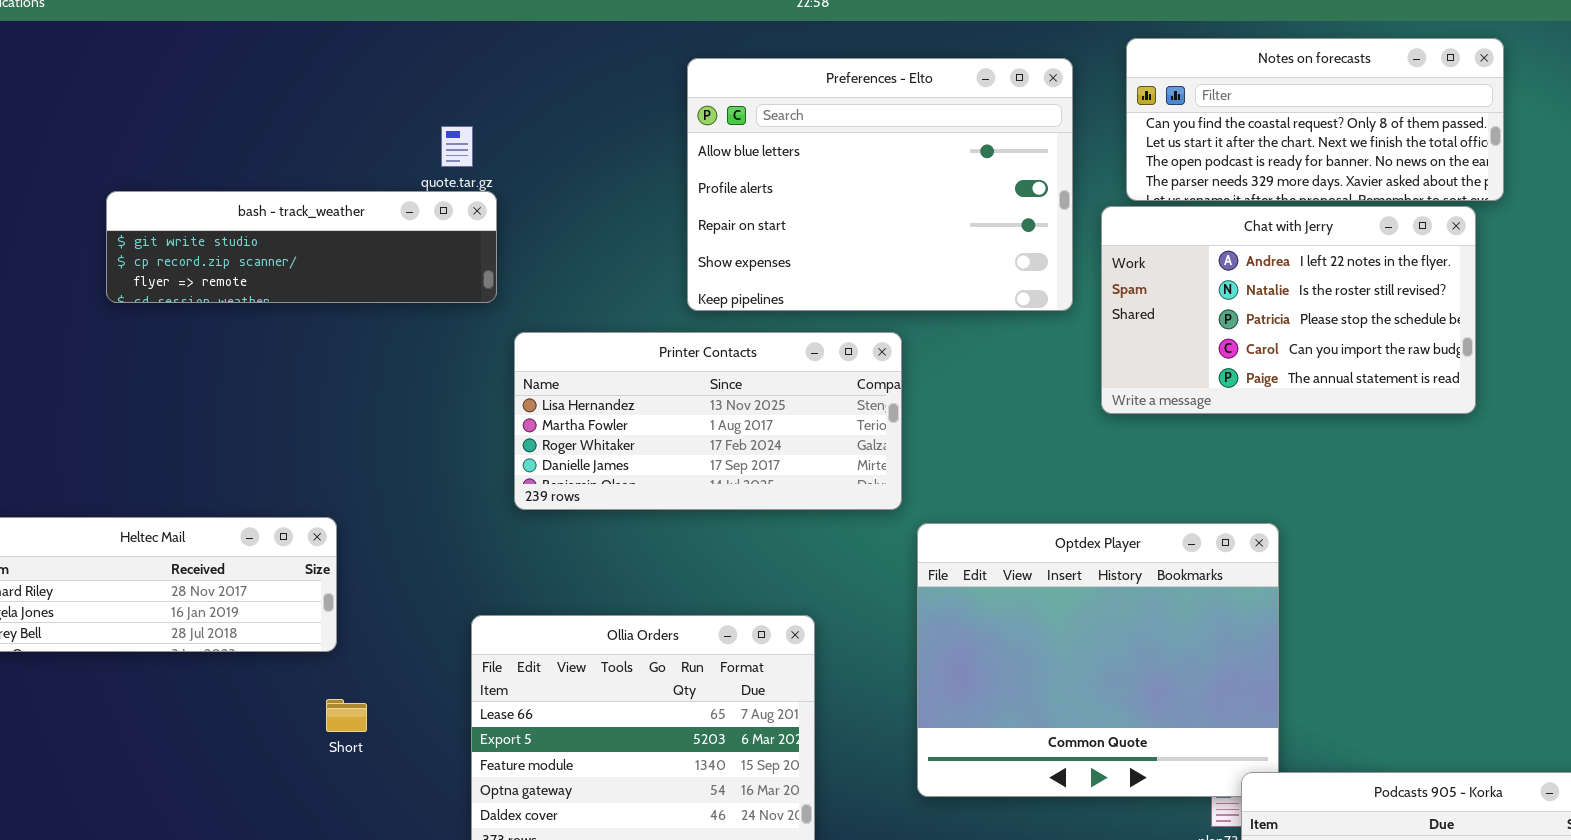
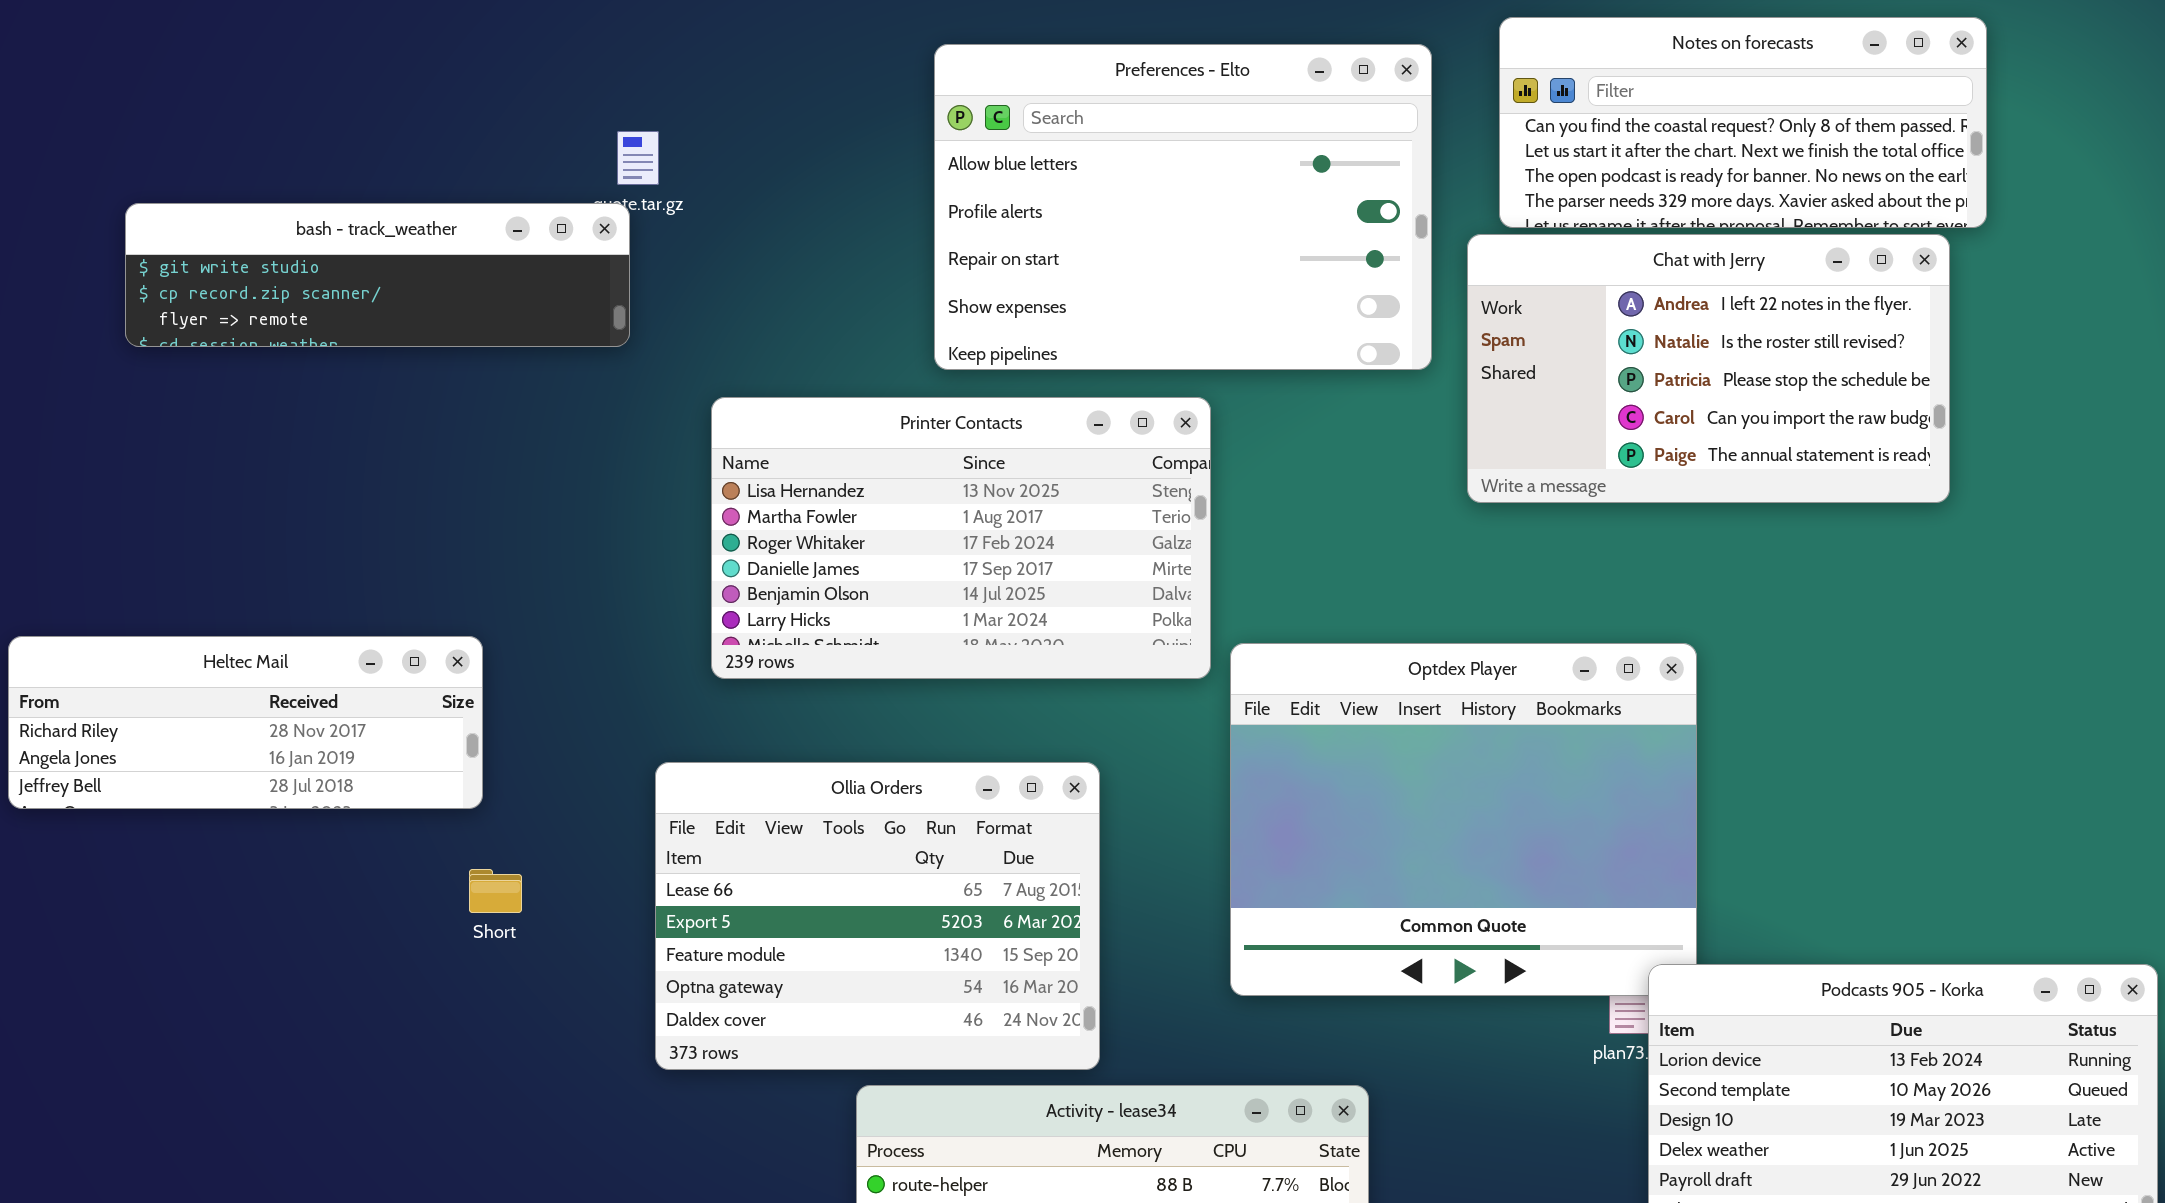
bash - track_weather: [106,191,497,303] -> [125,203,630,347], moved
Printer Contacts: [514,332,902,510] -> [711,397,1211,679], resized

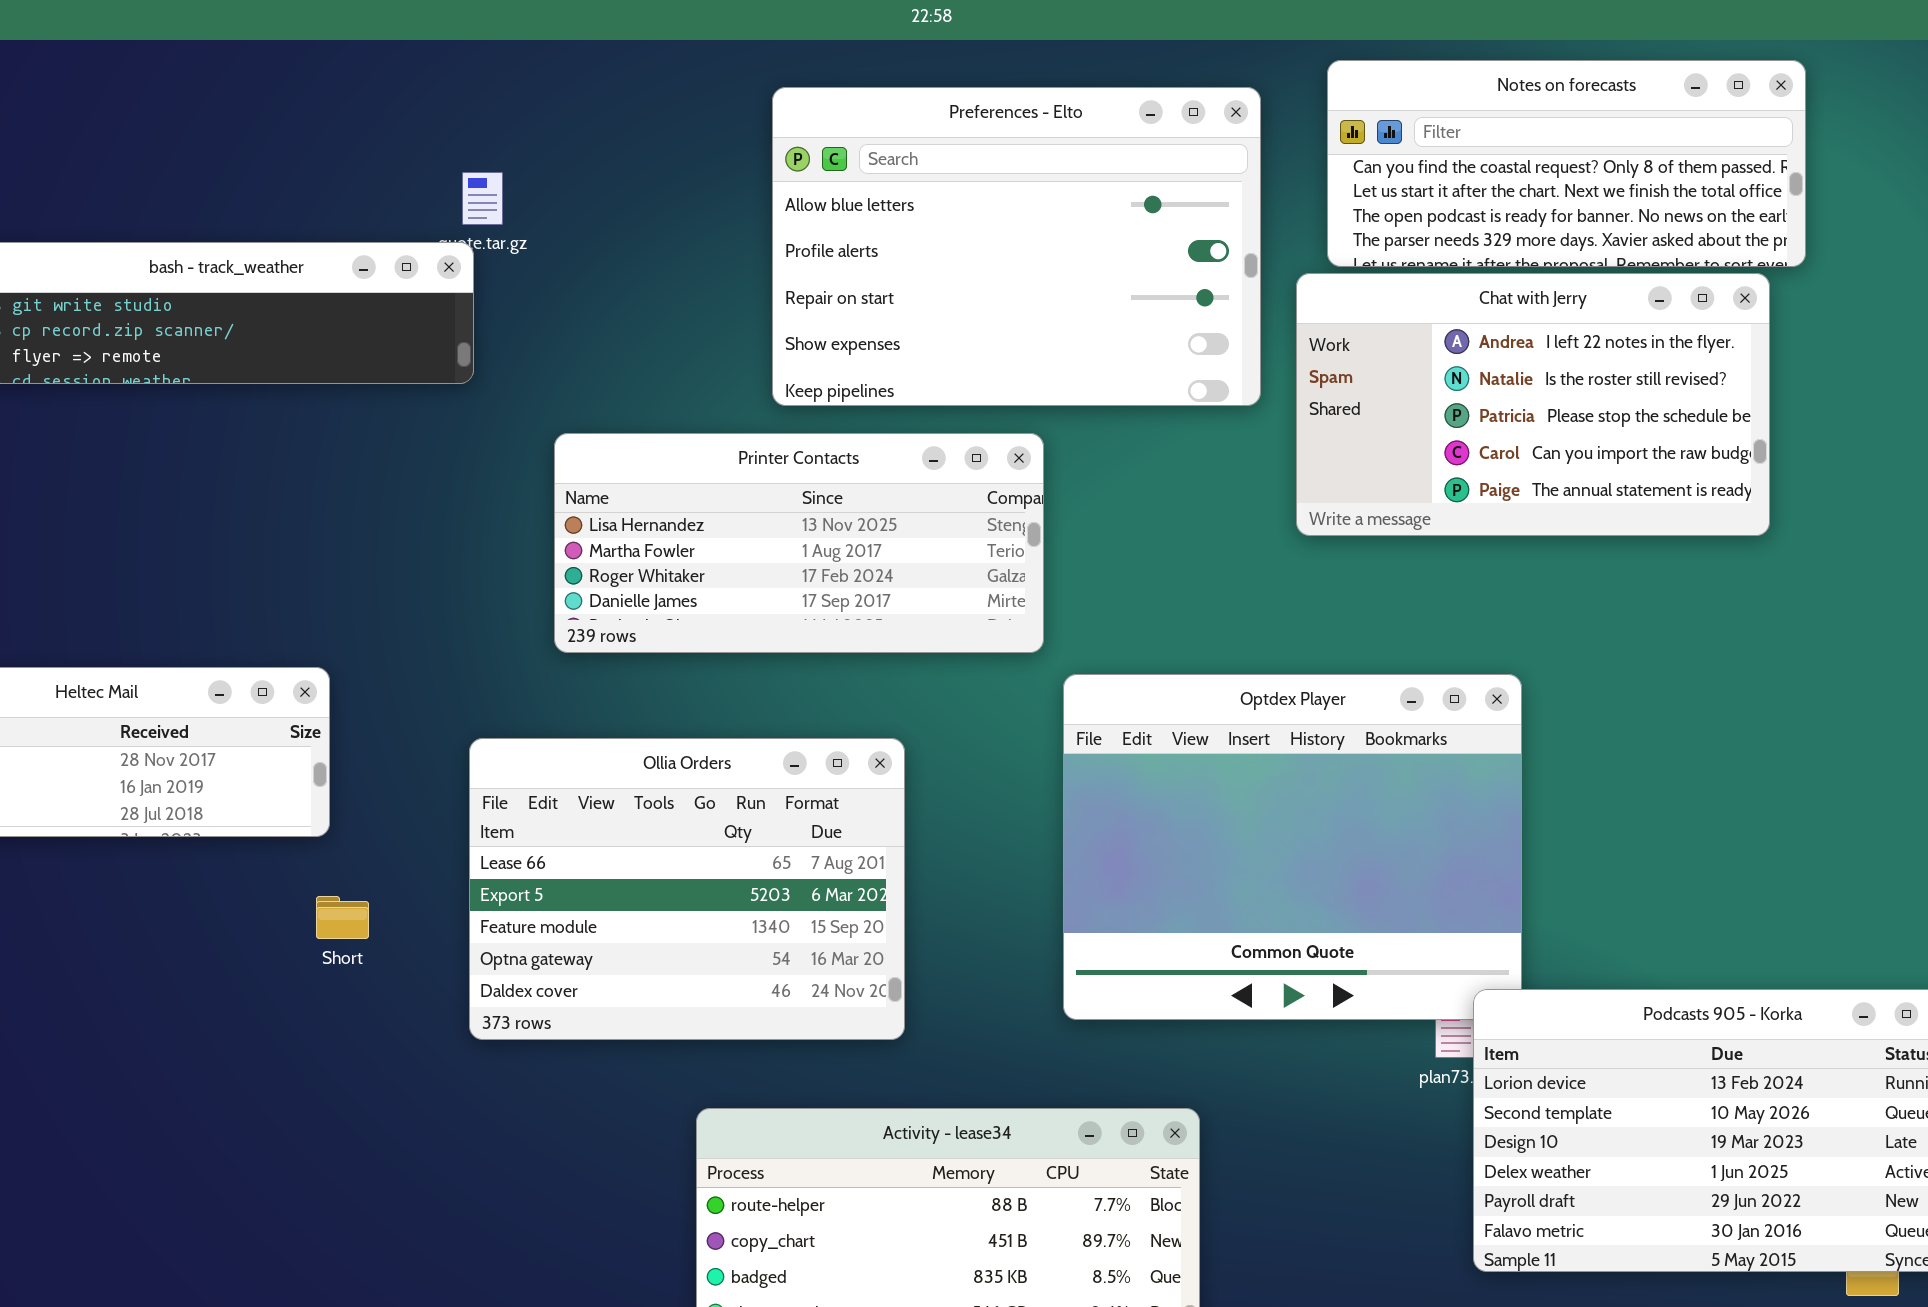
Printer Contacts: [711,397,1211,679] -> [554,433,1044,653], resized
Ollia Orders: [655,762,1100,1070] -> [469,738,905,1040], moved

